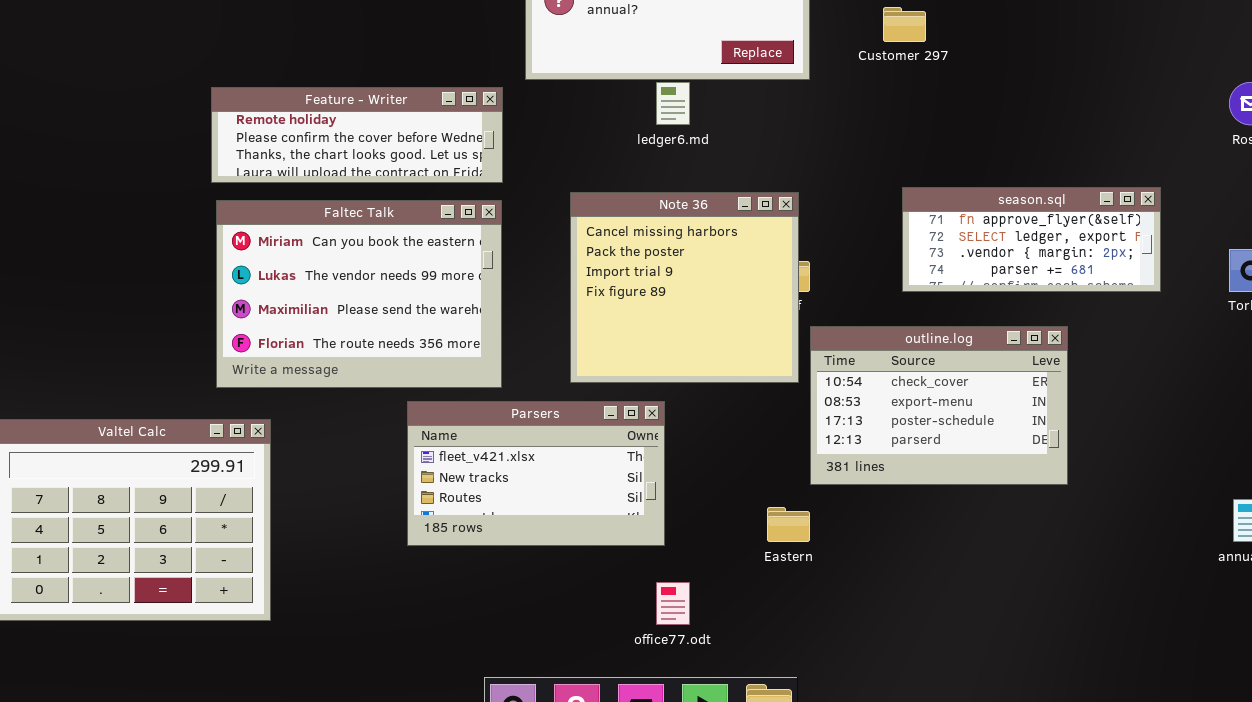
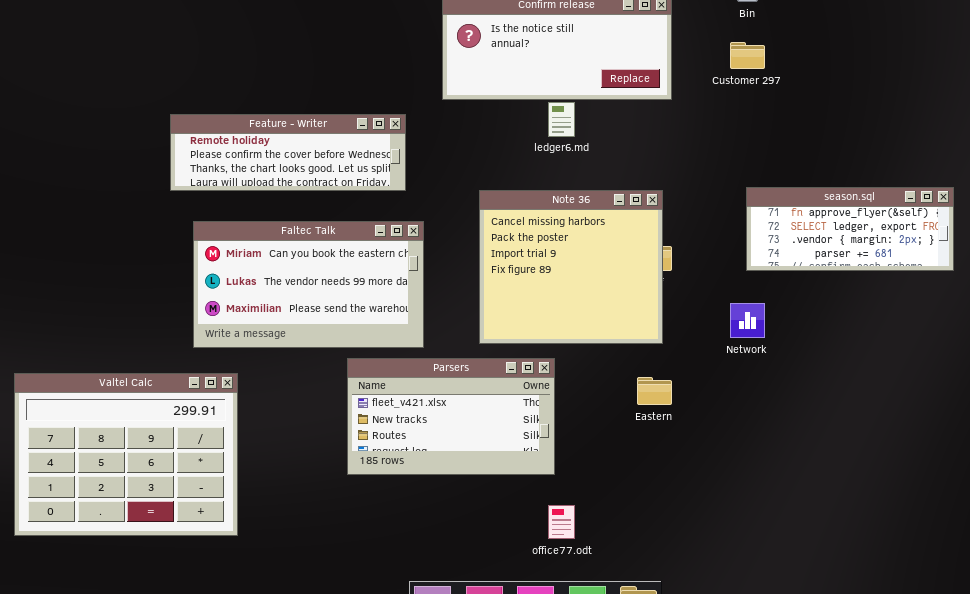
Feature - Writer: [211,87,503,183] -> [170,114,406,191], moved
Faltec Talk: [216,200,502,388] -> [193,221,424,348], resized
outline.log: [810,326,1068,485] -> none, closed
Eastern: [767,507,810,542] -> [637,377,672,405], moved

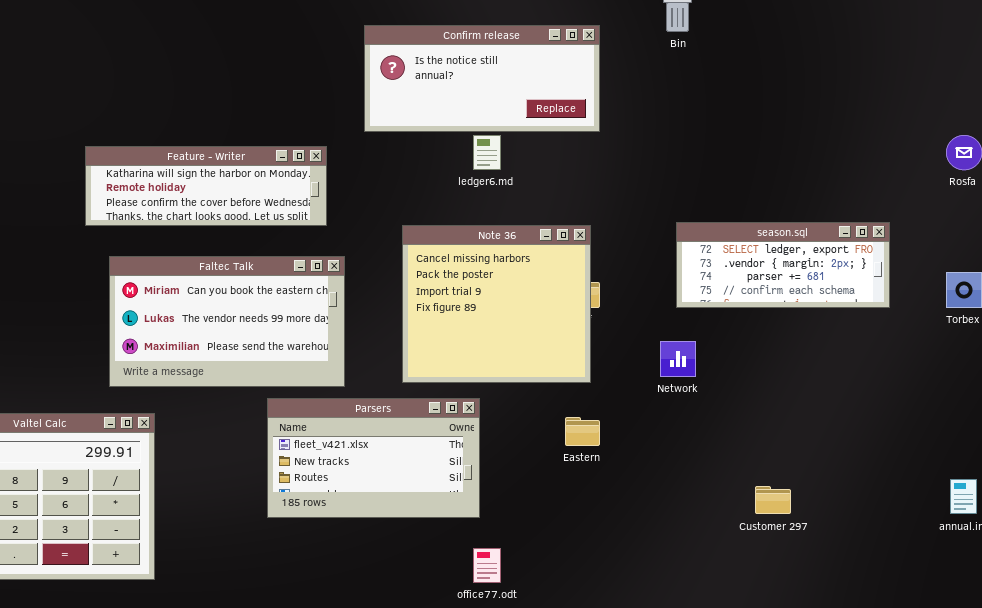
Customer 297: [730,42,765,69] -> [755,486,791,514], moved
Feature - Writer: [170,114,406,191] -> [85,146,327,226], scrolled up 1 row
season.sql: [746,187,954,271] -> [676,222,890,308], scrolled down 1 row

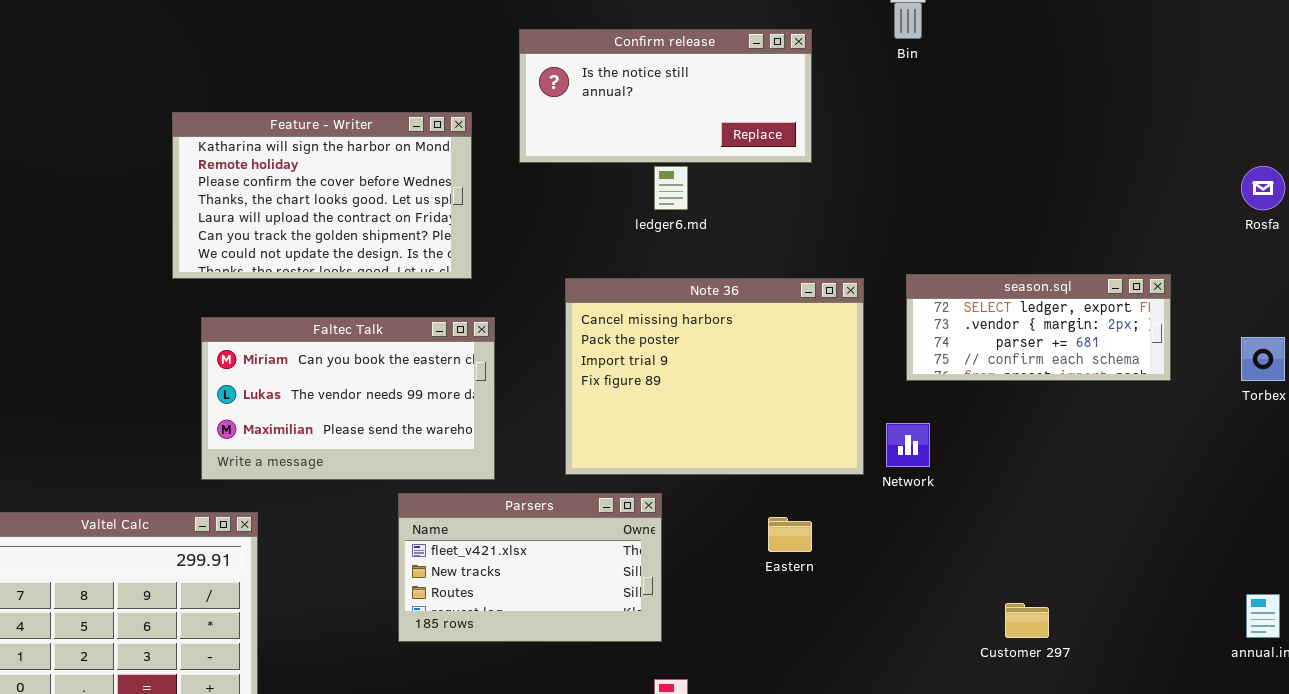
Feature - Writer: [85,146,327,226] -> [172,112,472,279], resized
Note 36: [402,225,591,383] -> [565,278,864,475], resized

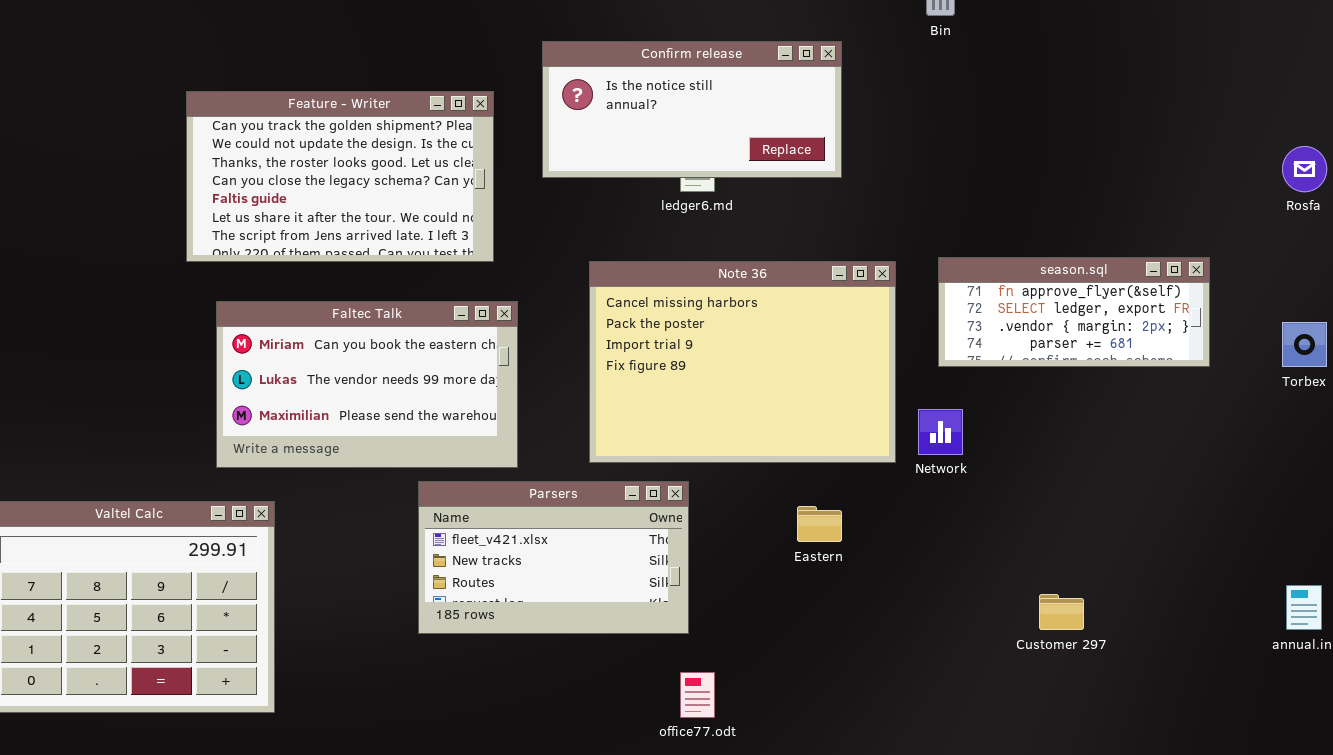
Confirm release: [519,29,812,163] -> [542,41,842,178], moved
Feature - Writer: [172,112,472,279] -> [186,91,494,262], scrolled down 5 rows
season.sql: [906,274,1171,381] -> [938,257,1210,367], scrolled up 1 row

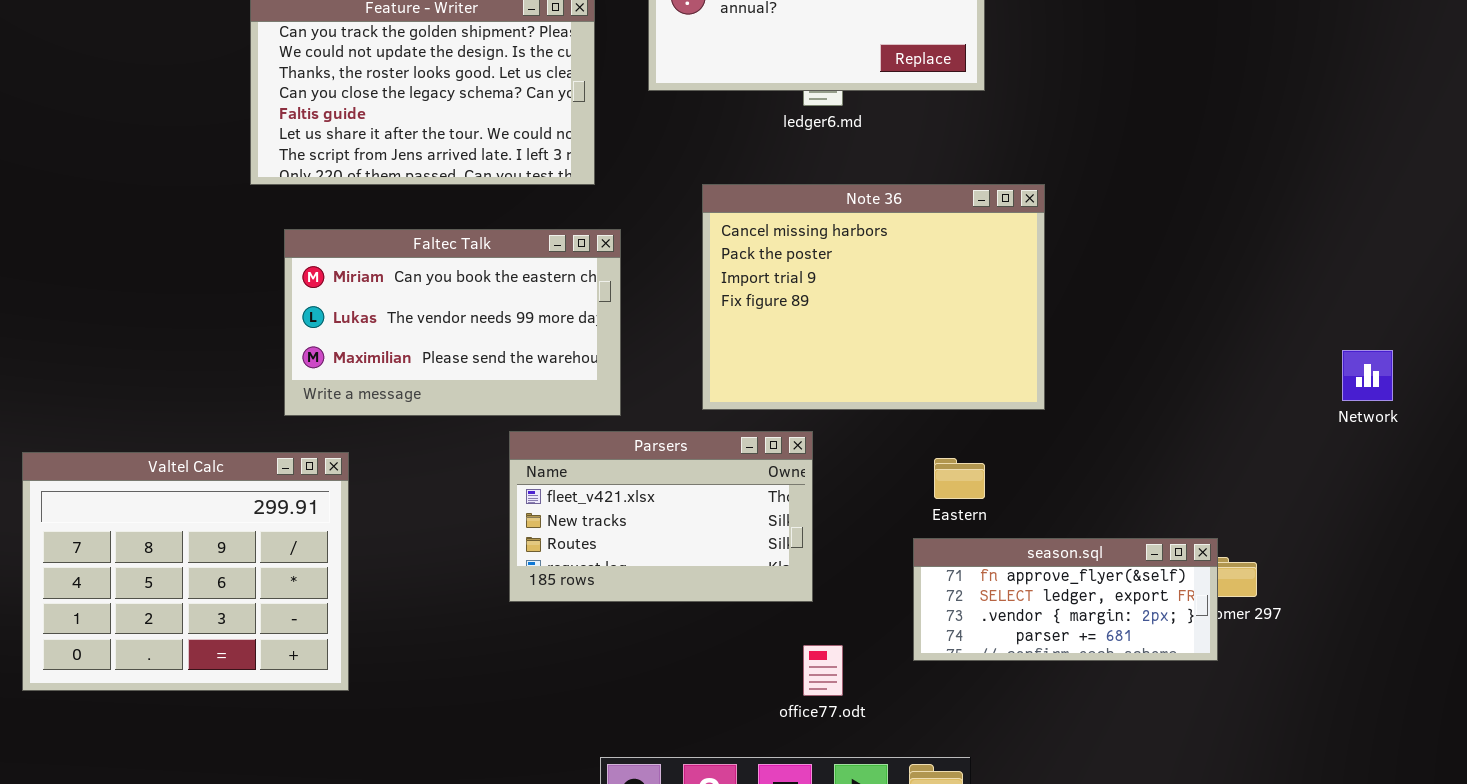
season.sql: [938,257,1210,367] -> [913,538,1218,661], moved
Network: [918,409,963,455] -> [1342,350,1393,401], moved

